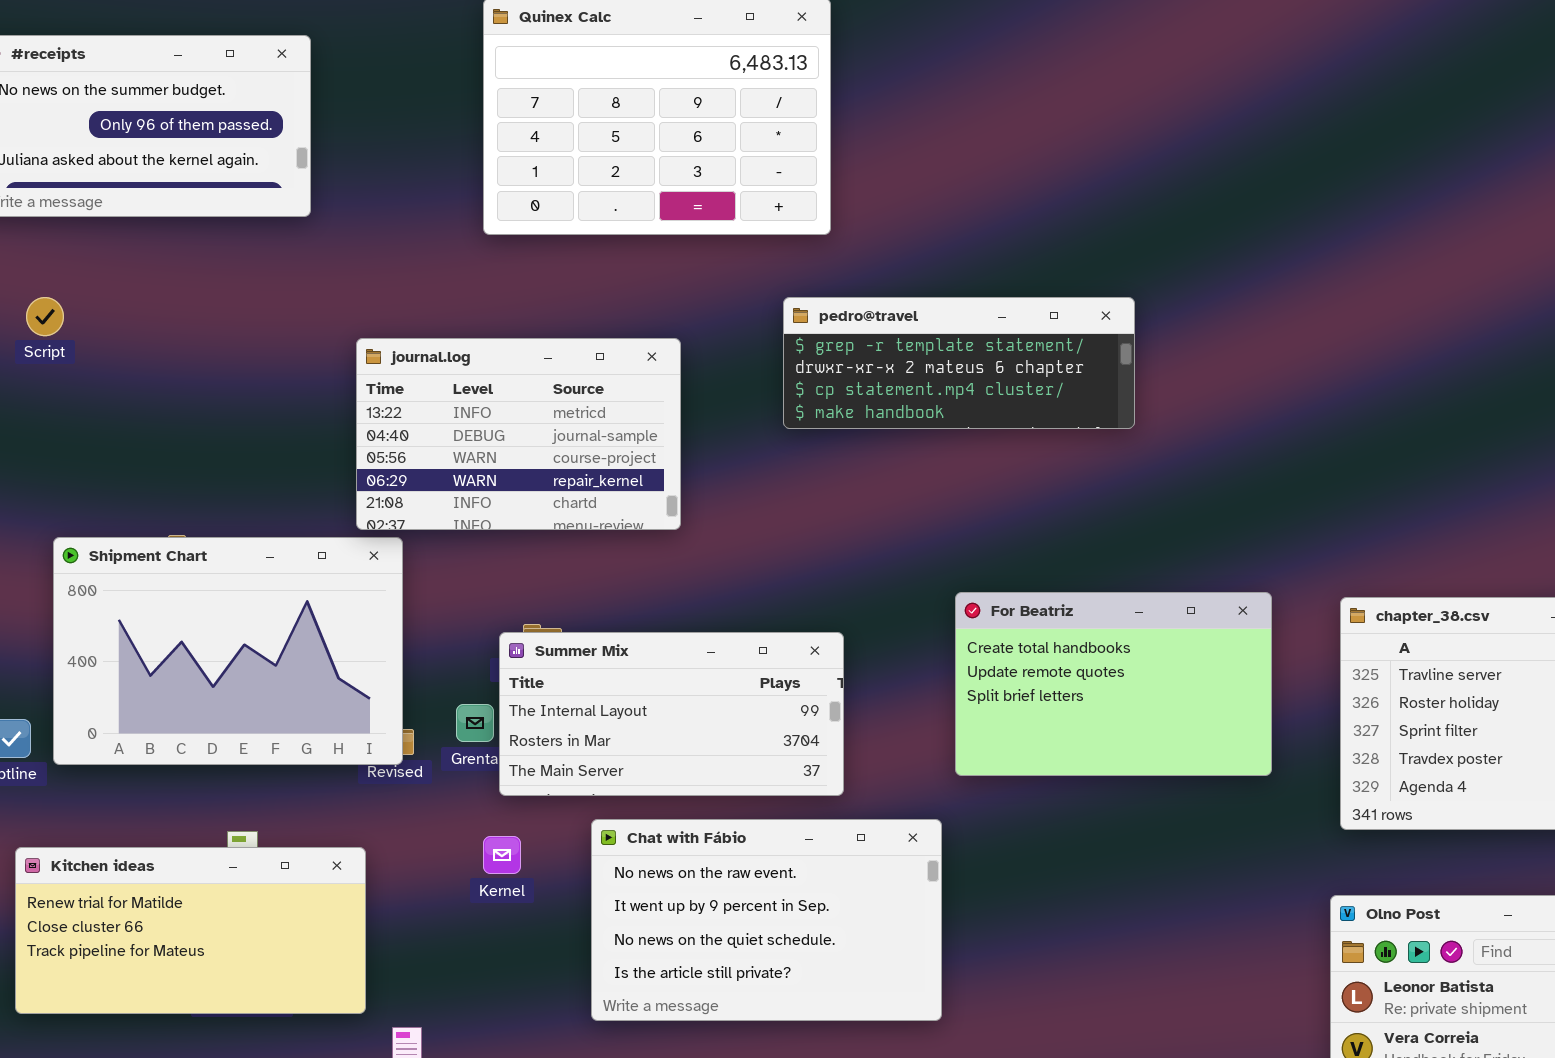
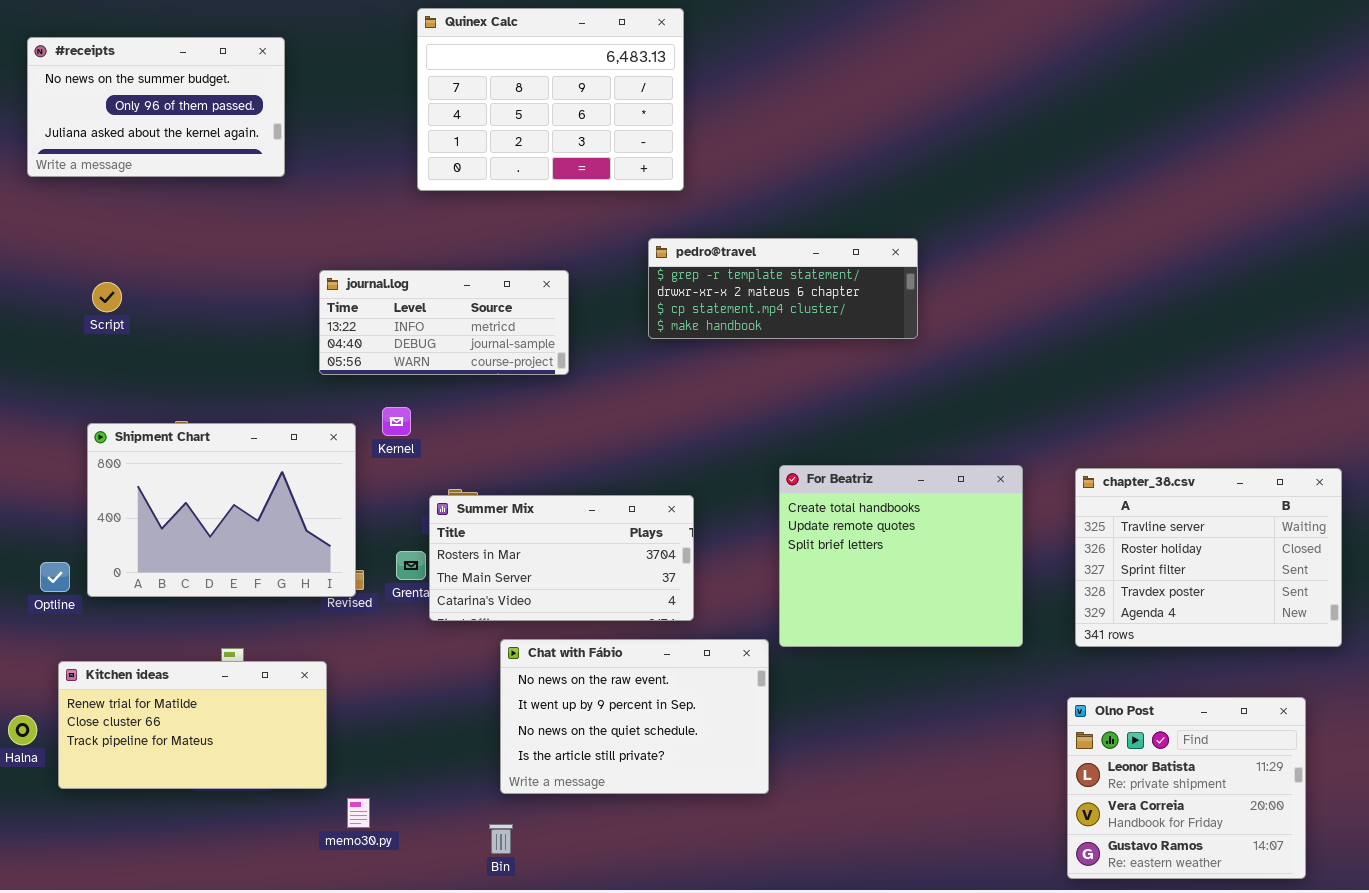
Script: [26,297,64,336] -> [92,282,122,312], moved
journal.log: [356,338,681,530] -> [319,270,569,375], resized
For Beatriz: [955,592,1272,776] -> [779,465,1023,647], resized
Summer Mix: [499,632,844,796] -> [429,495,694,621], scrolled down 1 row
Kernel: [483,836,521,874] -> [382,407,411,436], moved

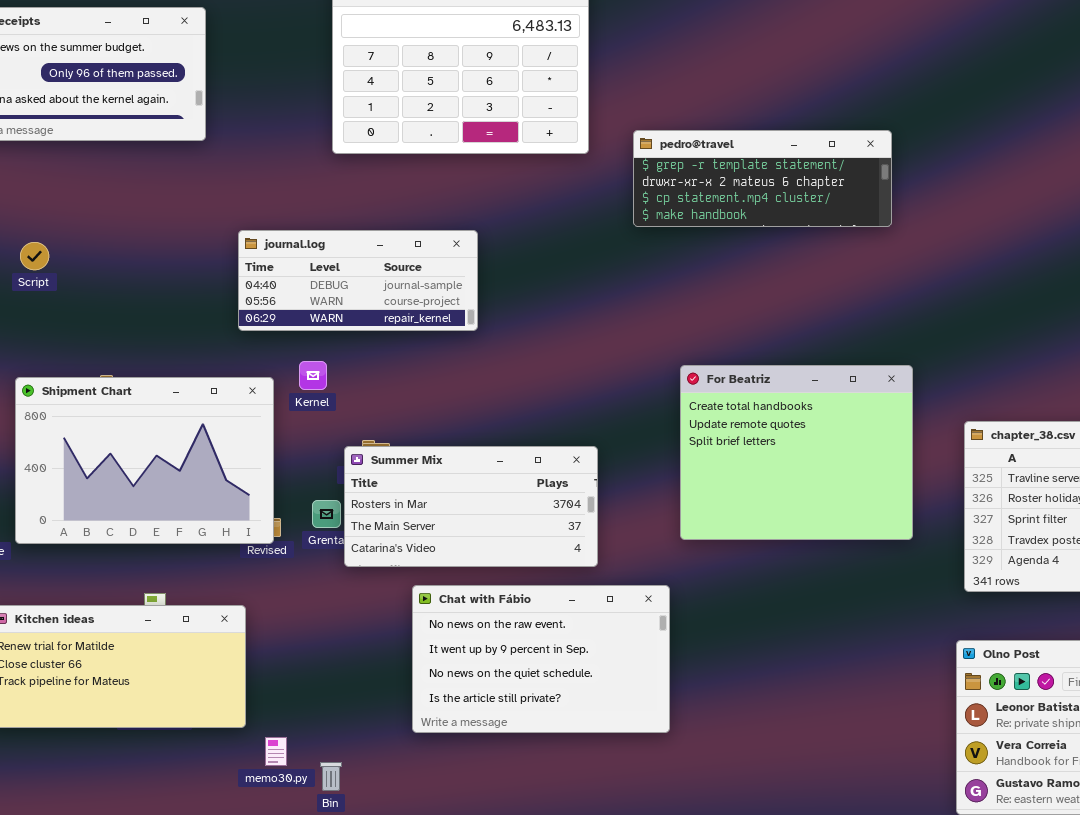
pedro@travel: [648,238,918,339] -> [633,130,892,227], moved
journal.log: [319,270,569,375] -> [238,230,478,331], scrolled down 1 row
For Beatriz: [779,465,1023,647] -> [680,365,913,540], moved
Bin: [489,824,513,854] -> [320,762,342,791], moved

